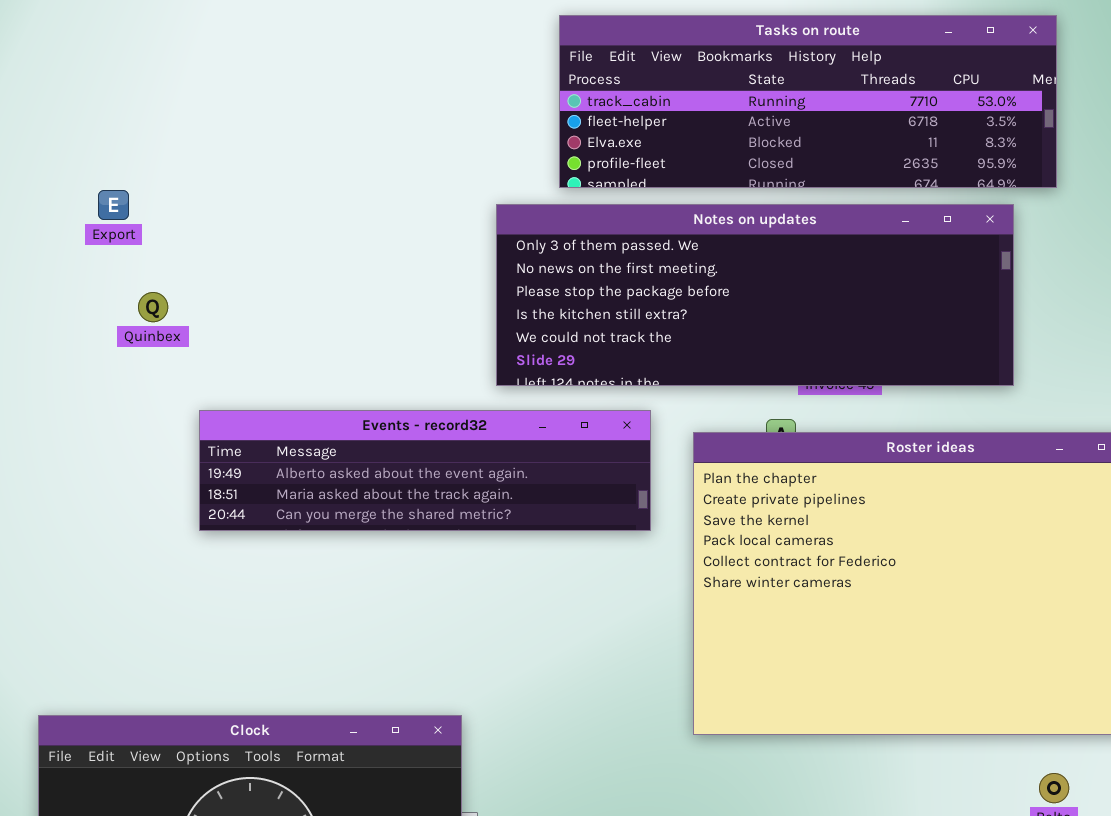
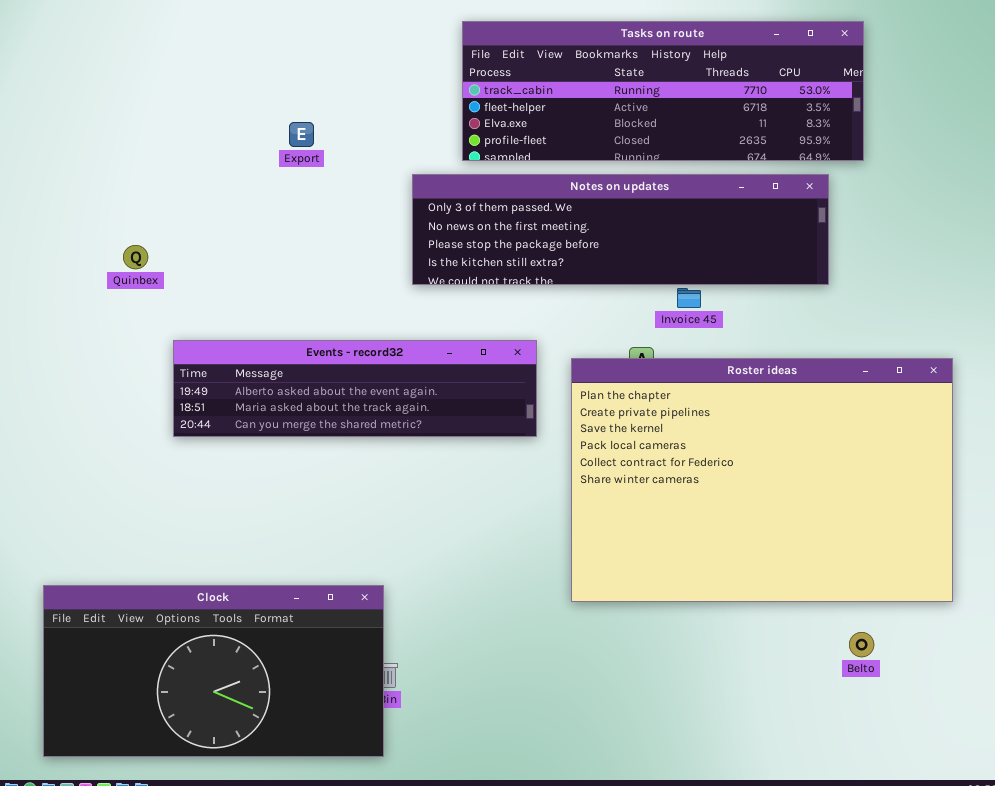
Export: [98,190,129,220] -> [289,122,314,147], moved
Notes on updates: [496,204,1014,386] -> [412,174,829,285], resized

